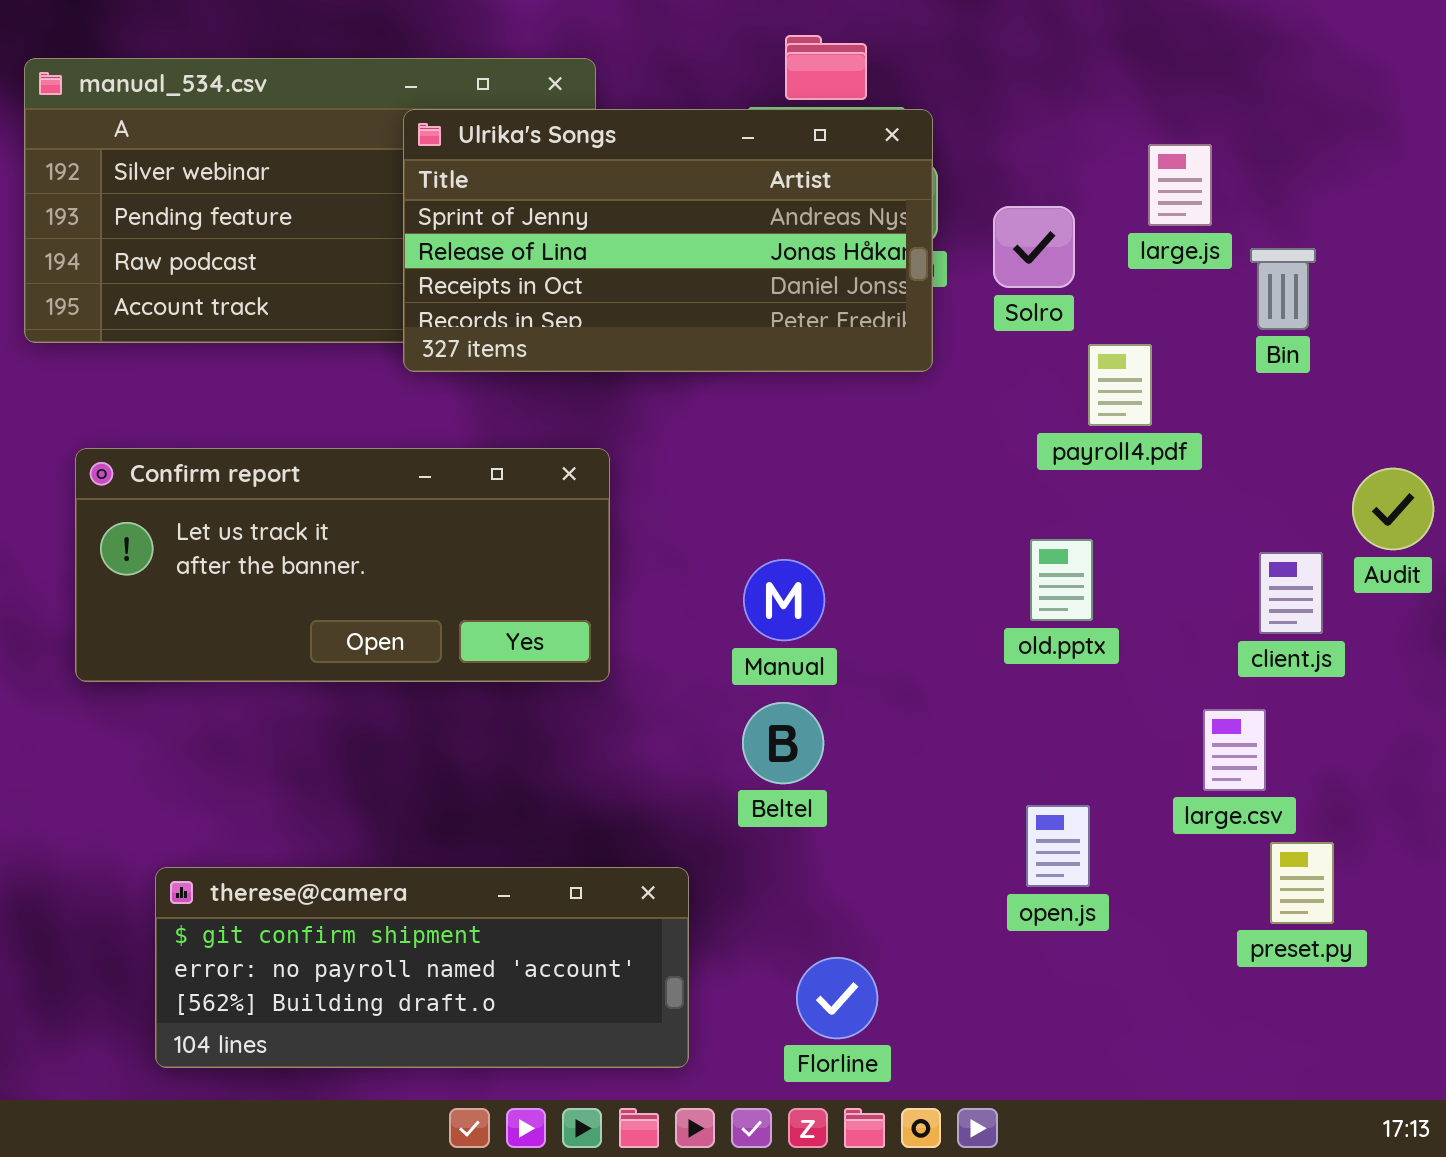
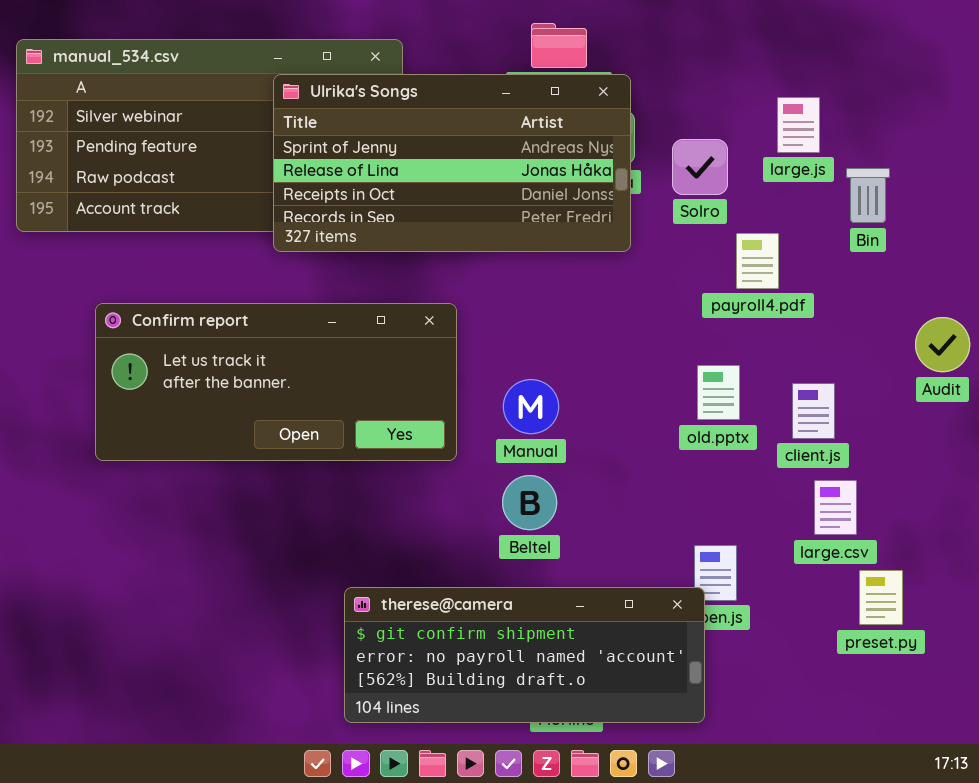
Confirm report: [75,448,610,682] -> [95,303,457,461], moved
client.js: [1259,552,1323,634] -> [792,383,835,439], moved
therese@camera: [155,867,689,1068] -> [344,587,705,723], moved

